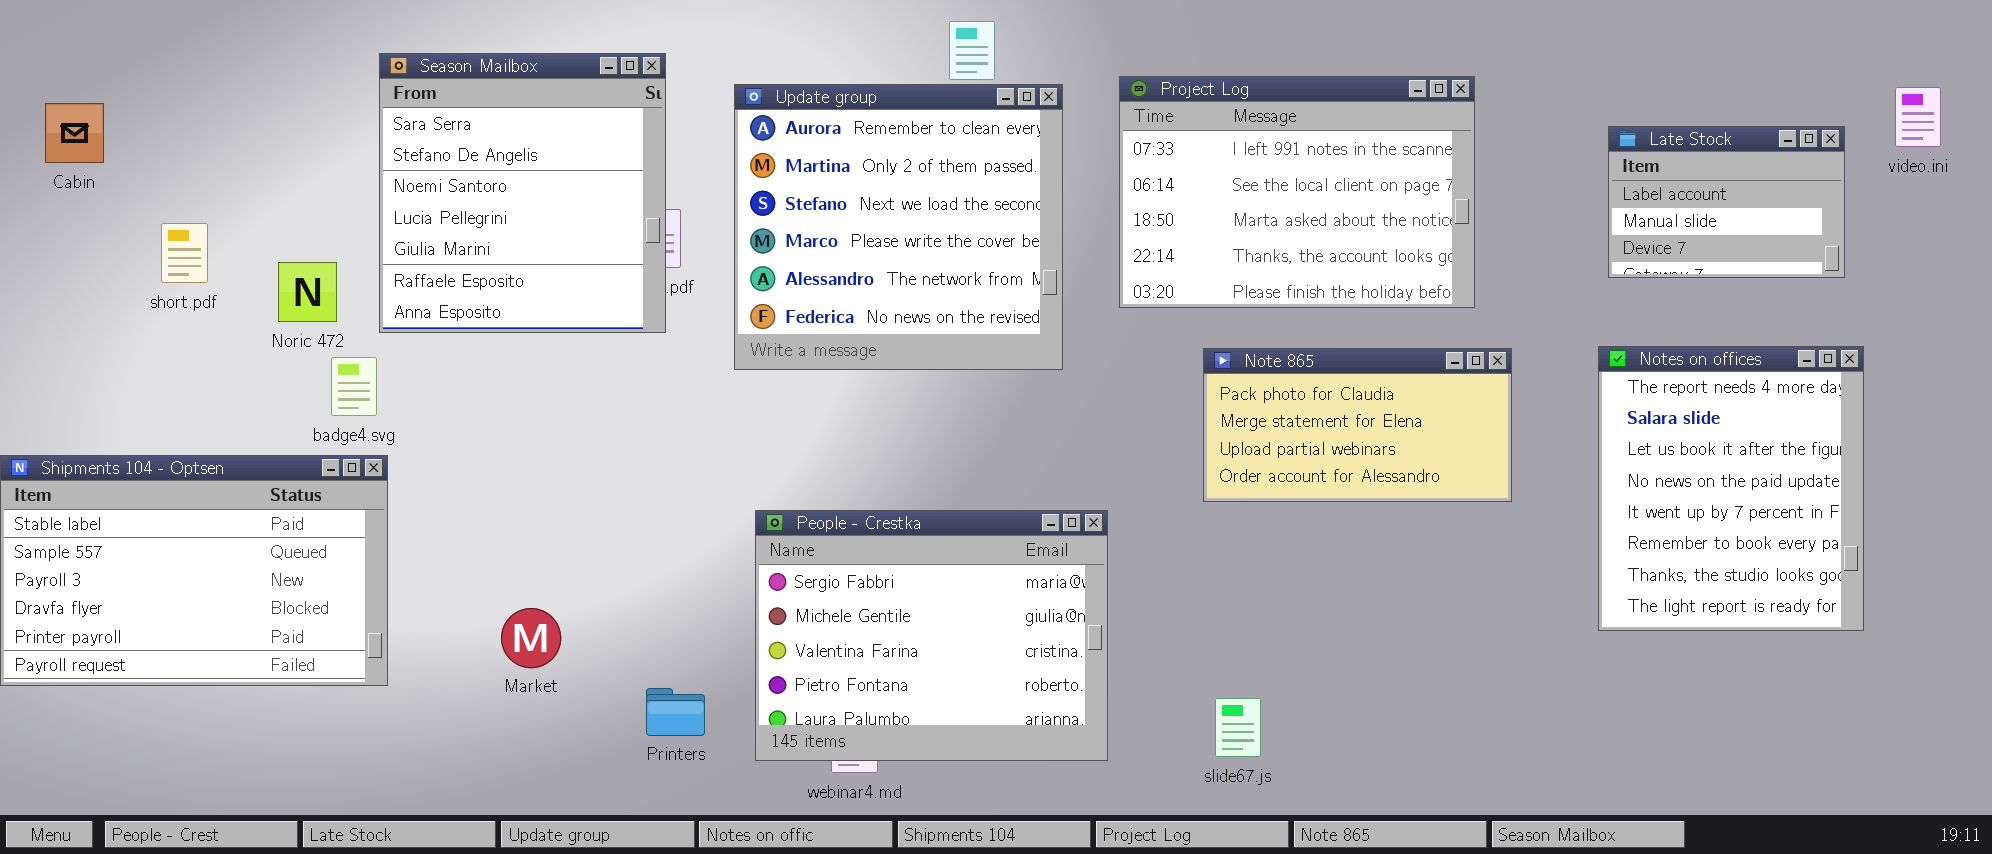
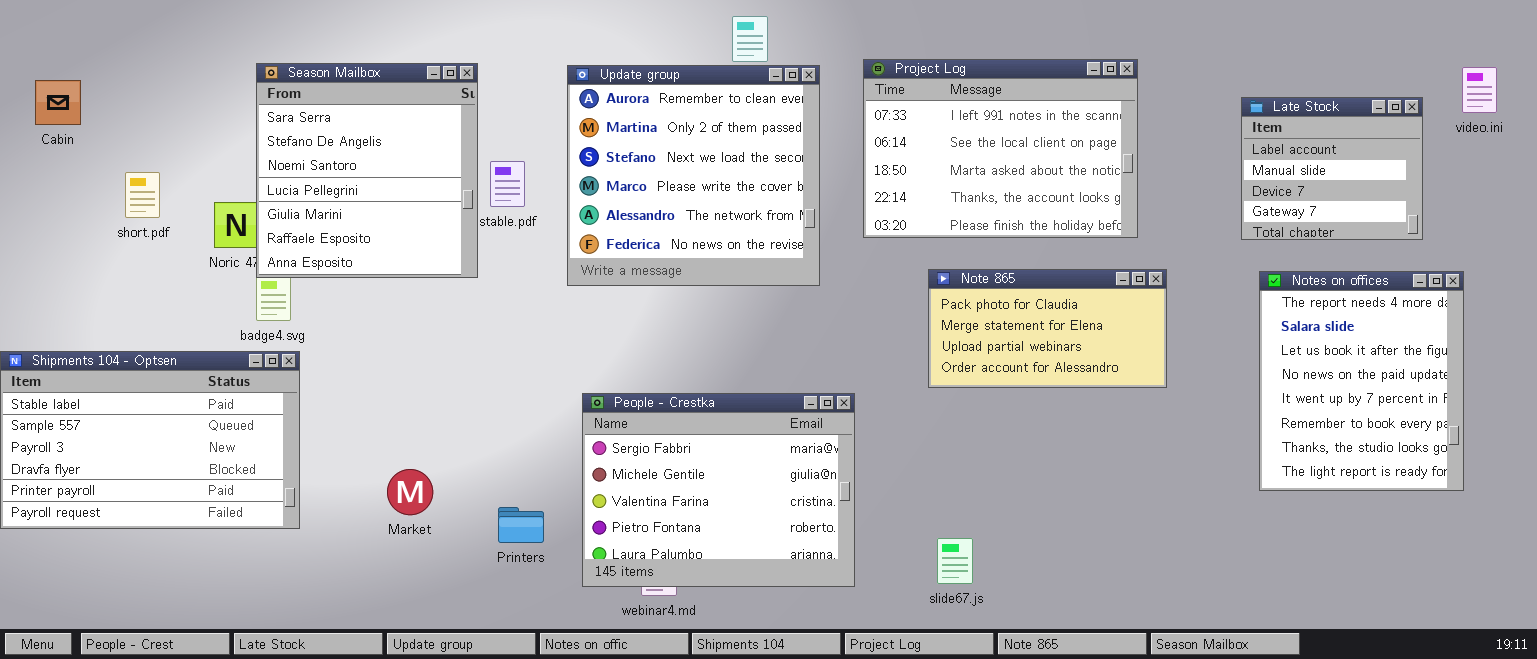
Season Mailbox: [379,53,666,333] -> [256,63,478,278], moved
Late Stock: [1608,126,1845,278] -> [1241,97,1423,240], resized
Notes on offices: [1598,346,1864,631] -> [1259,271,1464,491], moved
Printers: [646,688,705,736] -> [498,507,544,543], moved

